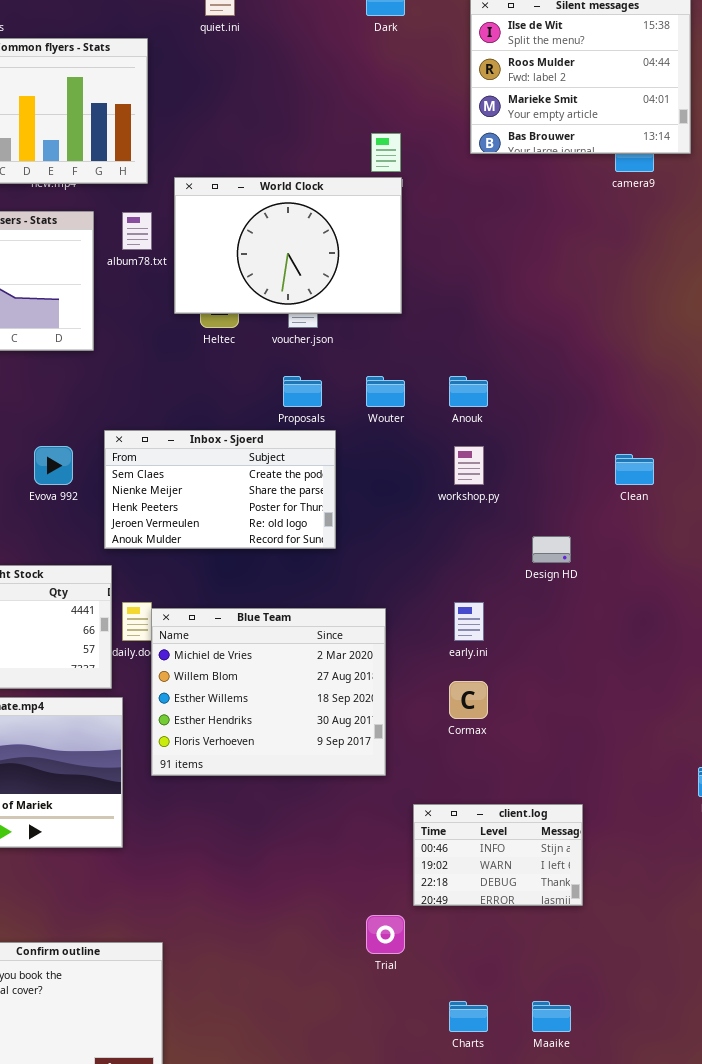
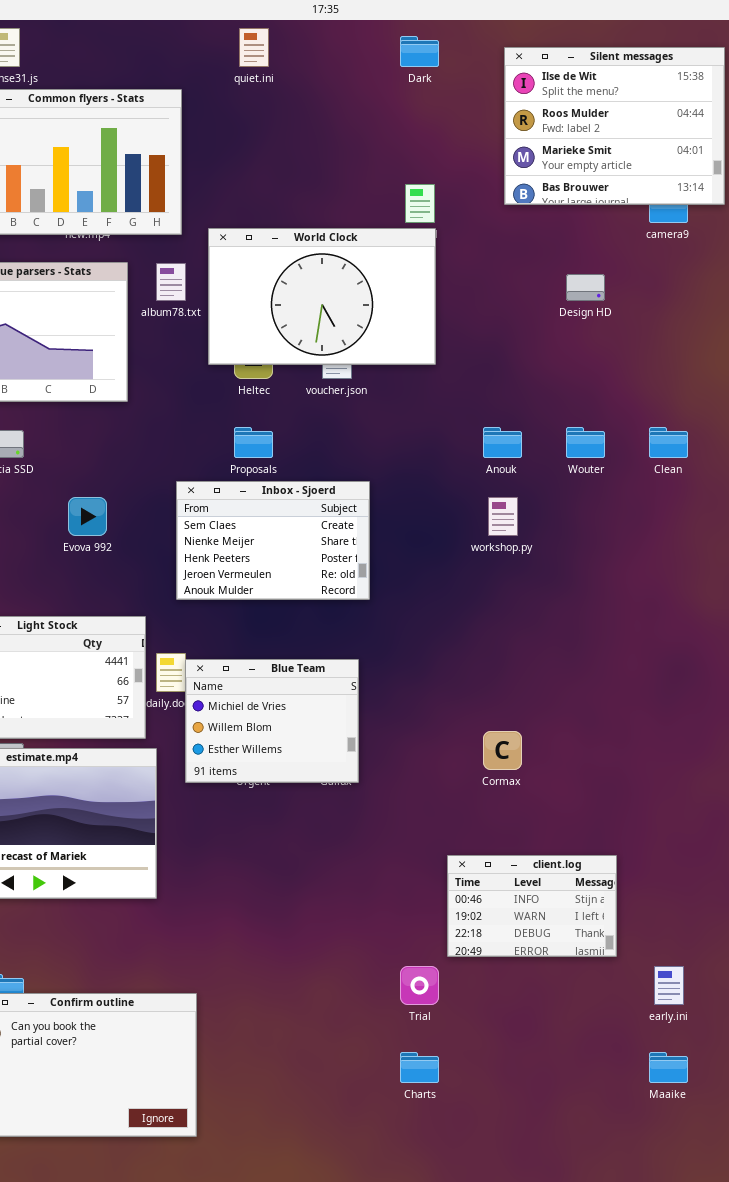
Proposals: [283,376,322,407] -> [234,427,273,458], moved
Wouter: [366,376,405,407] -> [566,427,605,458], moved
Inbox - Sjoerd: [104,430,336,549] -> [176,481,370,600], resized
Clean: [615,454,654,485] -> [649,427,688,458], moved
Design HD: [532,536,571,563] -> [566,274,605,301], moved
early.ini: [454,602,484,641] -> [654,966,684,1005], moved
Blue Team: [151,608,386,776] -> [185,659,359,783], resized
Charts: [449,1001,488,1032] -> [400,1052,439,1083], moved
Maaike: [532,1001,571,1032] -> [649,1052,688,1083], moved

